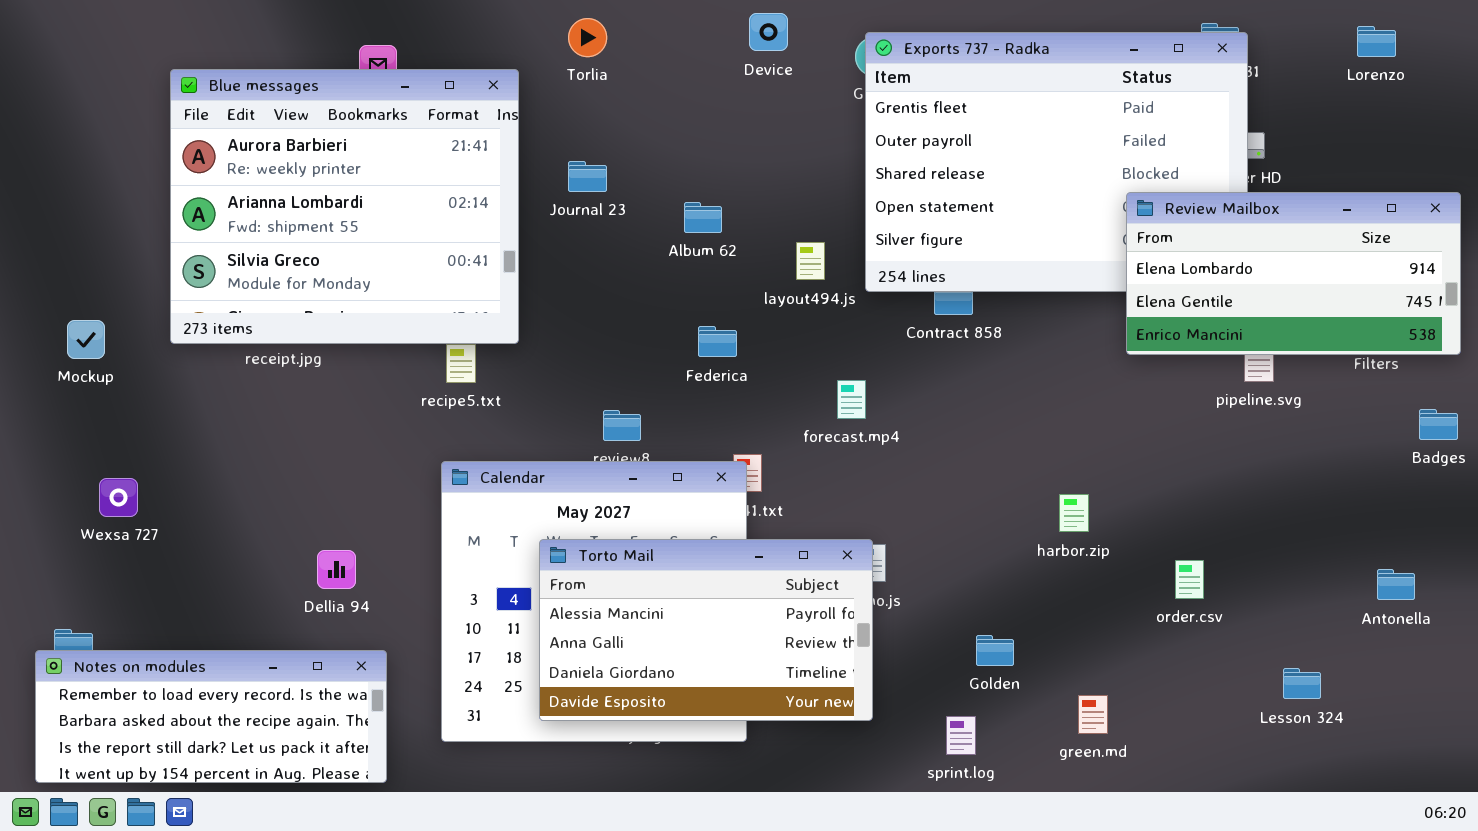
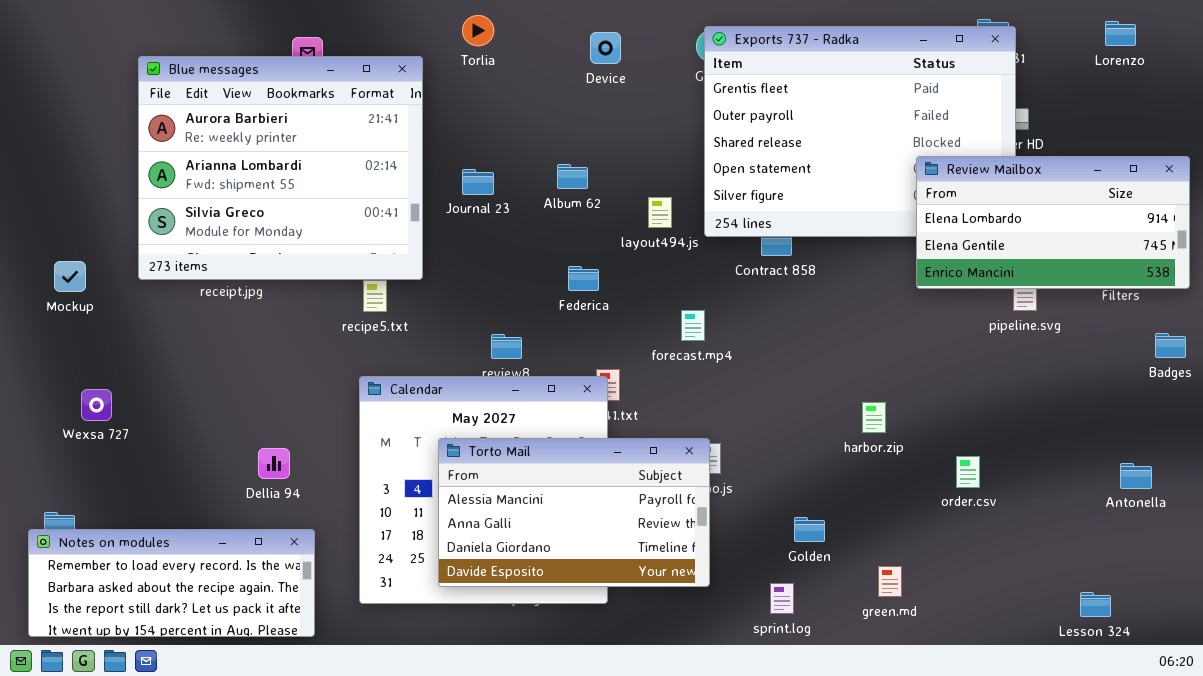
Device: [749,13,788,51] -> [590,32,621,64], moved
Journal 23: [568,161,607,192] -> [462,169,494,195], moved
Lesson 324: [1283,668,1321,699] -> [1080,592,1111,617], moved

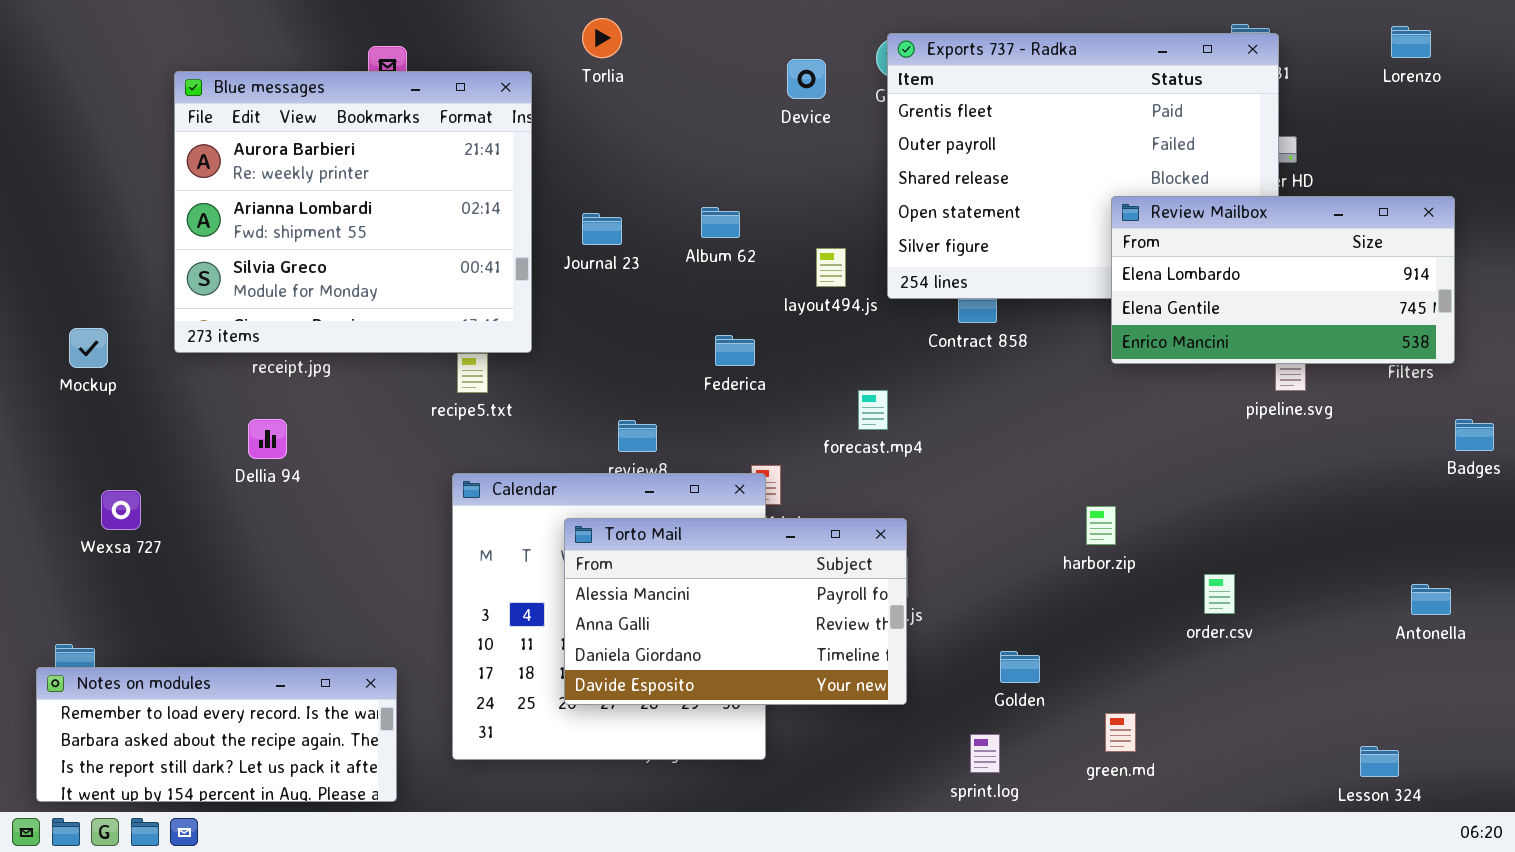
Device: [590,32,621,64] -> [787,59,826,99], moved
Review Mailbox: [916,156,1190,289] -> [1111,196,1455,364], moved
Torto Mail: [438,438,710,587] -> [564,518,907,705], moved
Dellia 94: [258,448,290,479] -> [248,419,287,459], moved

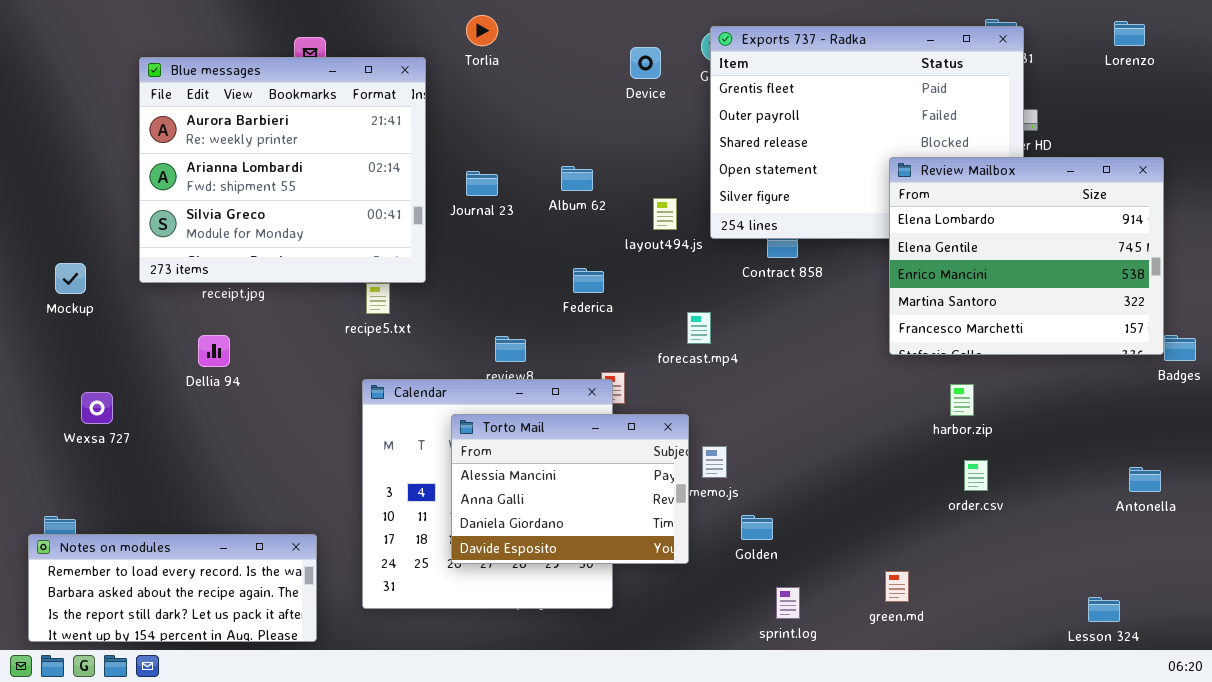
Review Mailbox: [1111,196,1455,364] -> [889,157,1164,355], resized
harbor.zip: [1086,506,1116,545] -> [950,384,974,416], moved
Torto Mail: [564,518,907,705] -> [451,414,689,564], resized
Golden: [1000,651,1040,683] -> [741,515,773,540], moved

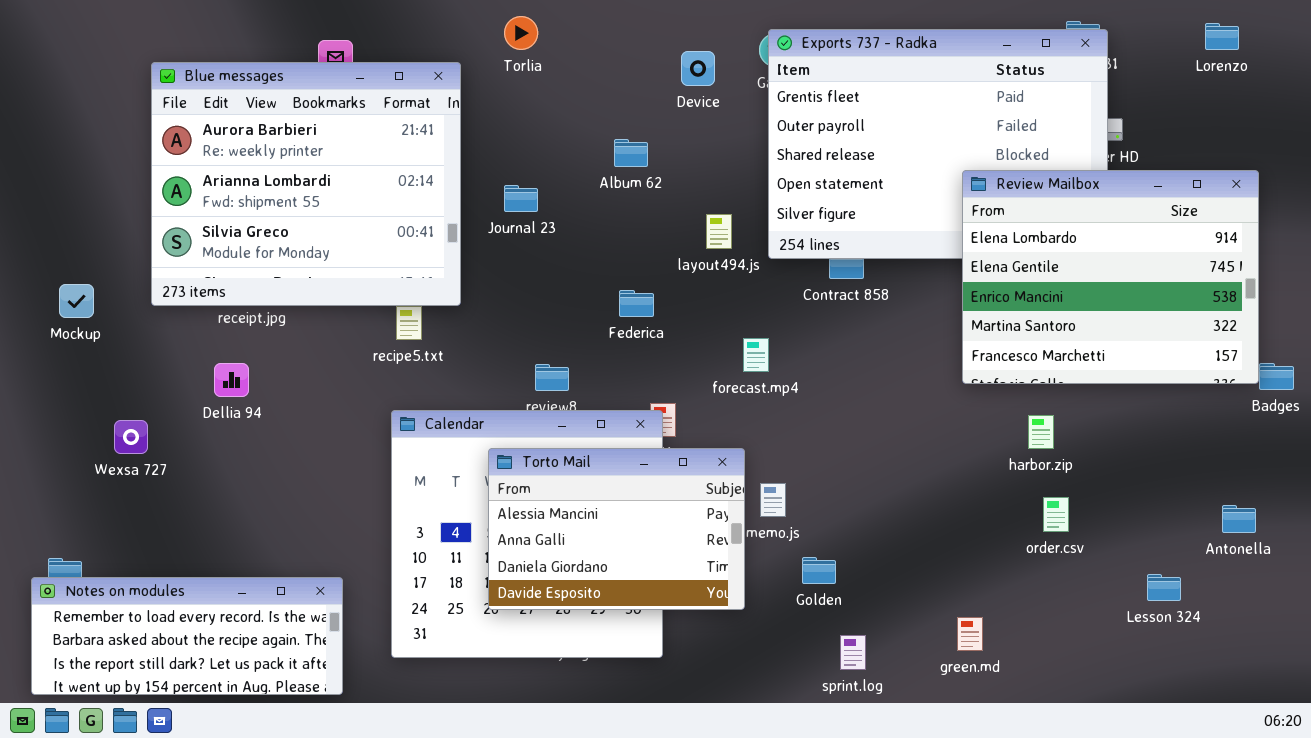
Album 62: [561,166,593,191] -> [614,139,648,167], moved
Wexsa 727: [81,392,113,424] -> [114,420,148,454], moved
Lesson 324: [1088,597,1120,622] -> [1147,574,1181,601], moved

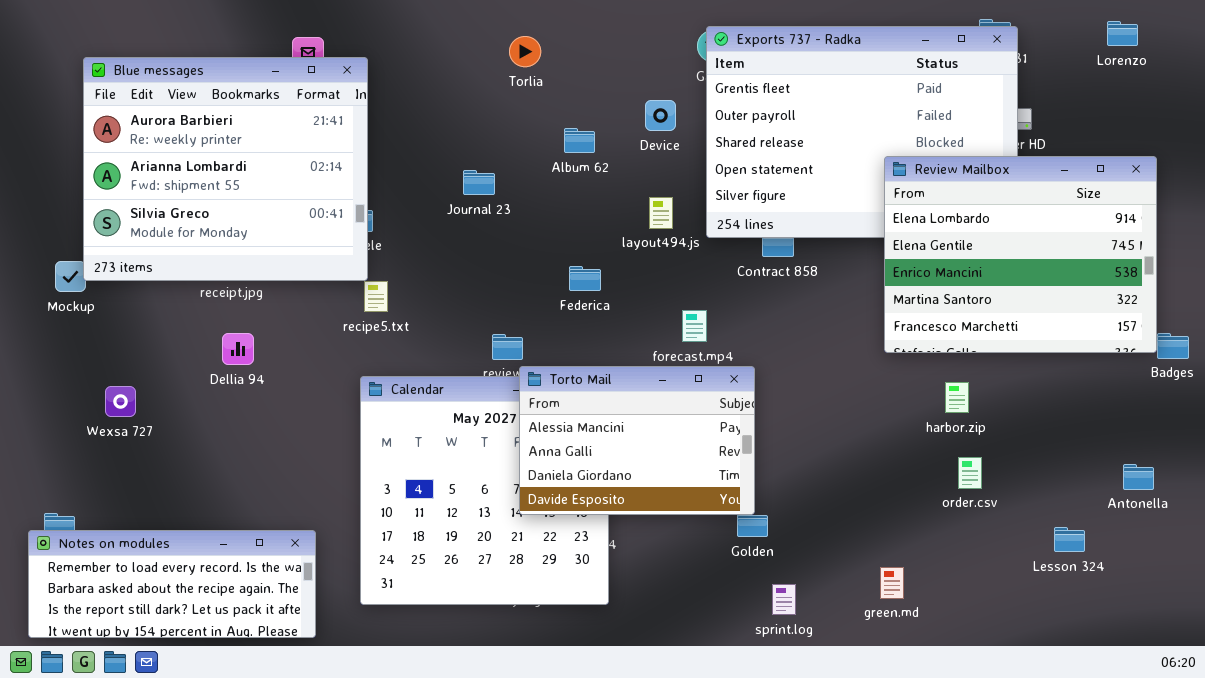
Torlia: [504,16,538,50] -> [509,36,541,67], moved
Device: [681,51,715,86] -> [645,100,676,131], moved
Blue messages: [151,62,461,306] -> [83,57,368,281], moved
Dellia 94: [214,363,249,397] -> [222,333,254,365], moved
Torto Mail: [488,448,745,610] -> [519,366,755,515], moved

